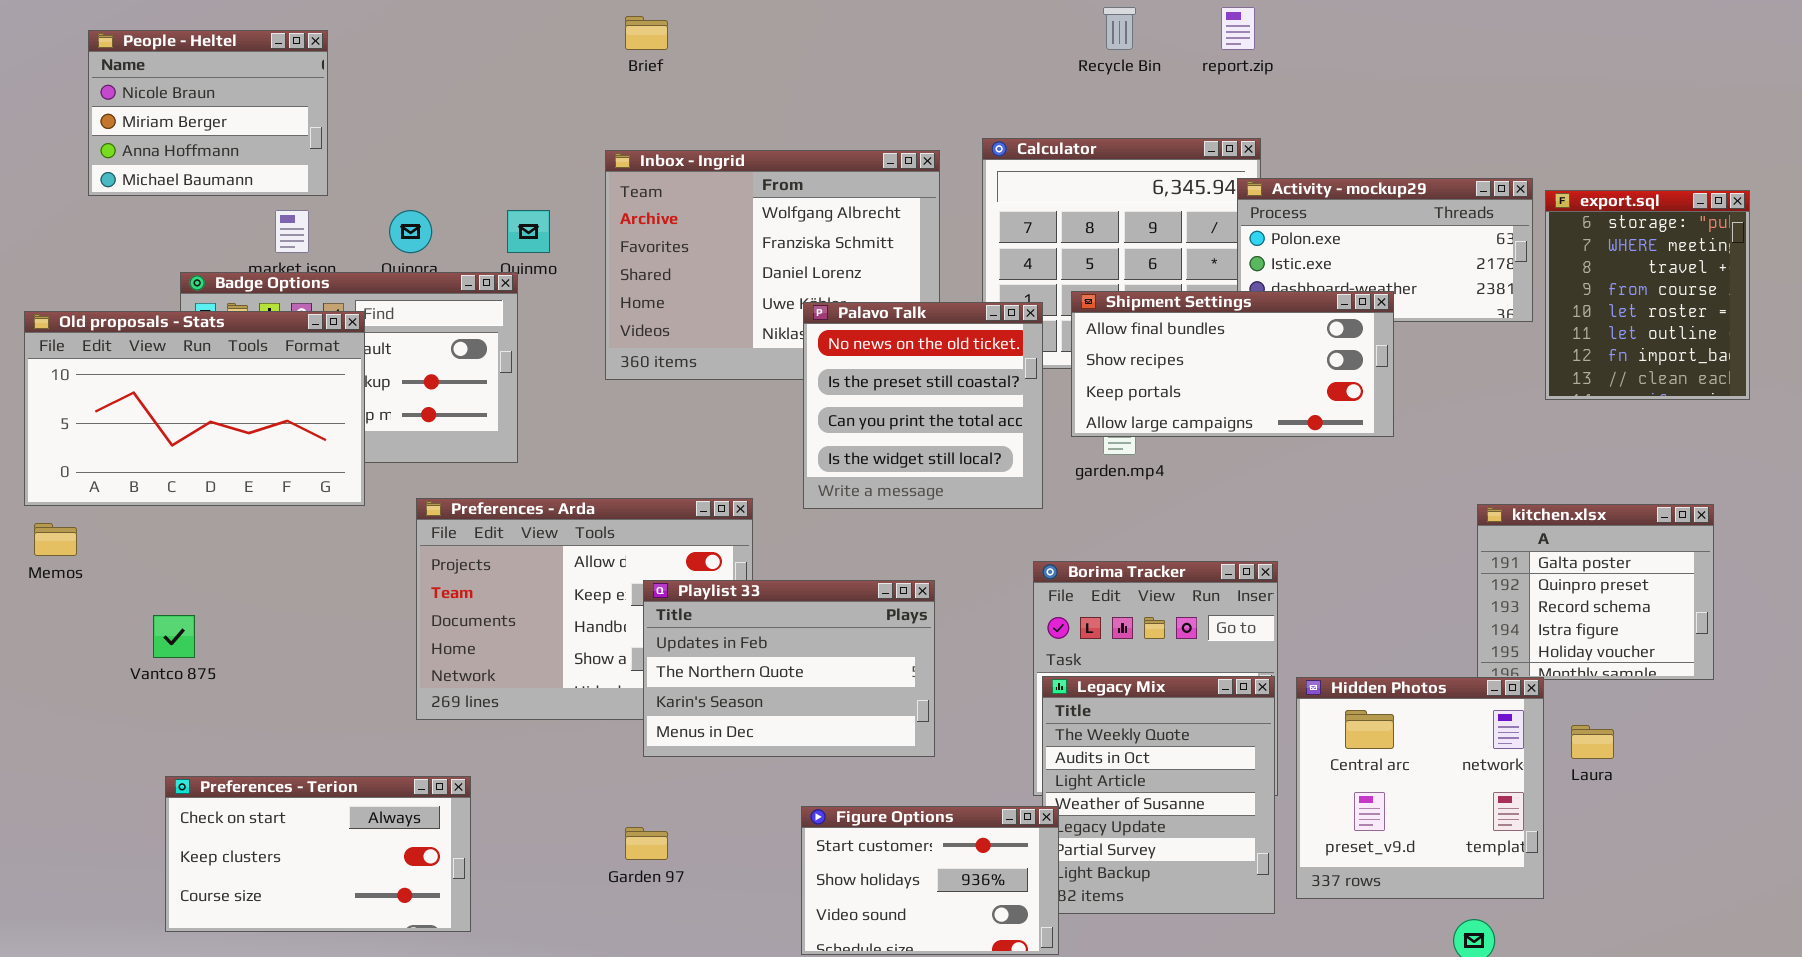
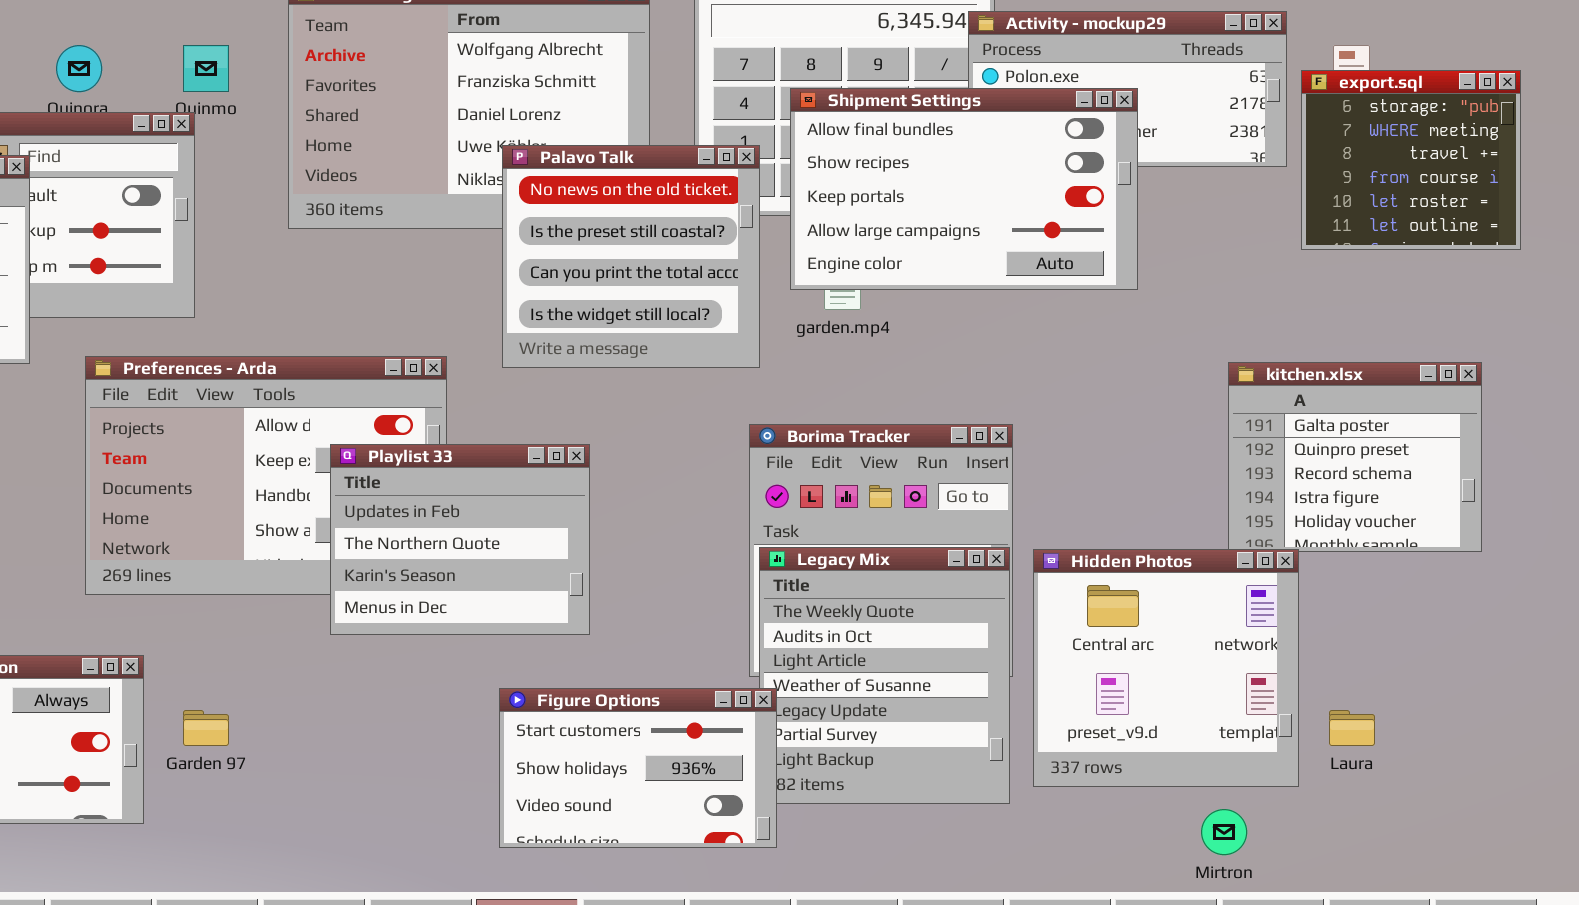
export.sql: [1545,190,1750,400] -> [1301,70,1521,250], resized
Shipment Settings: [1071,291,1394,437] -> [790,88,1138,290], resized
Playlist 33: [643,580,935,757] -> [330,444,590,635], resized
Laura: [1571,725,1614,759] -> [1329,710,1375,746], moved
Garden 97: [625,827,668,860] -> [183,710,229,746], moved

